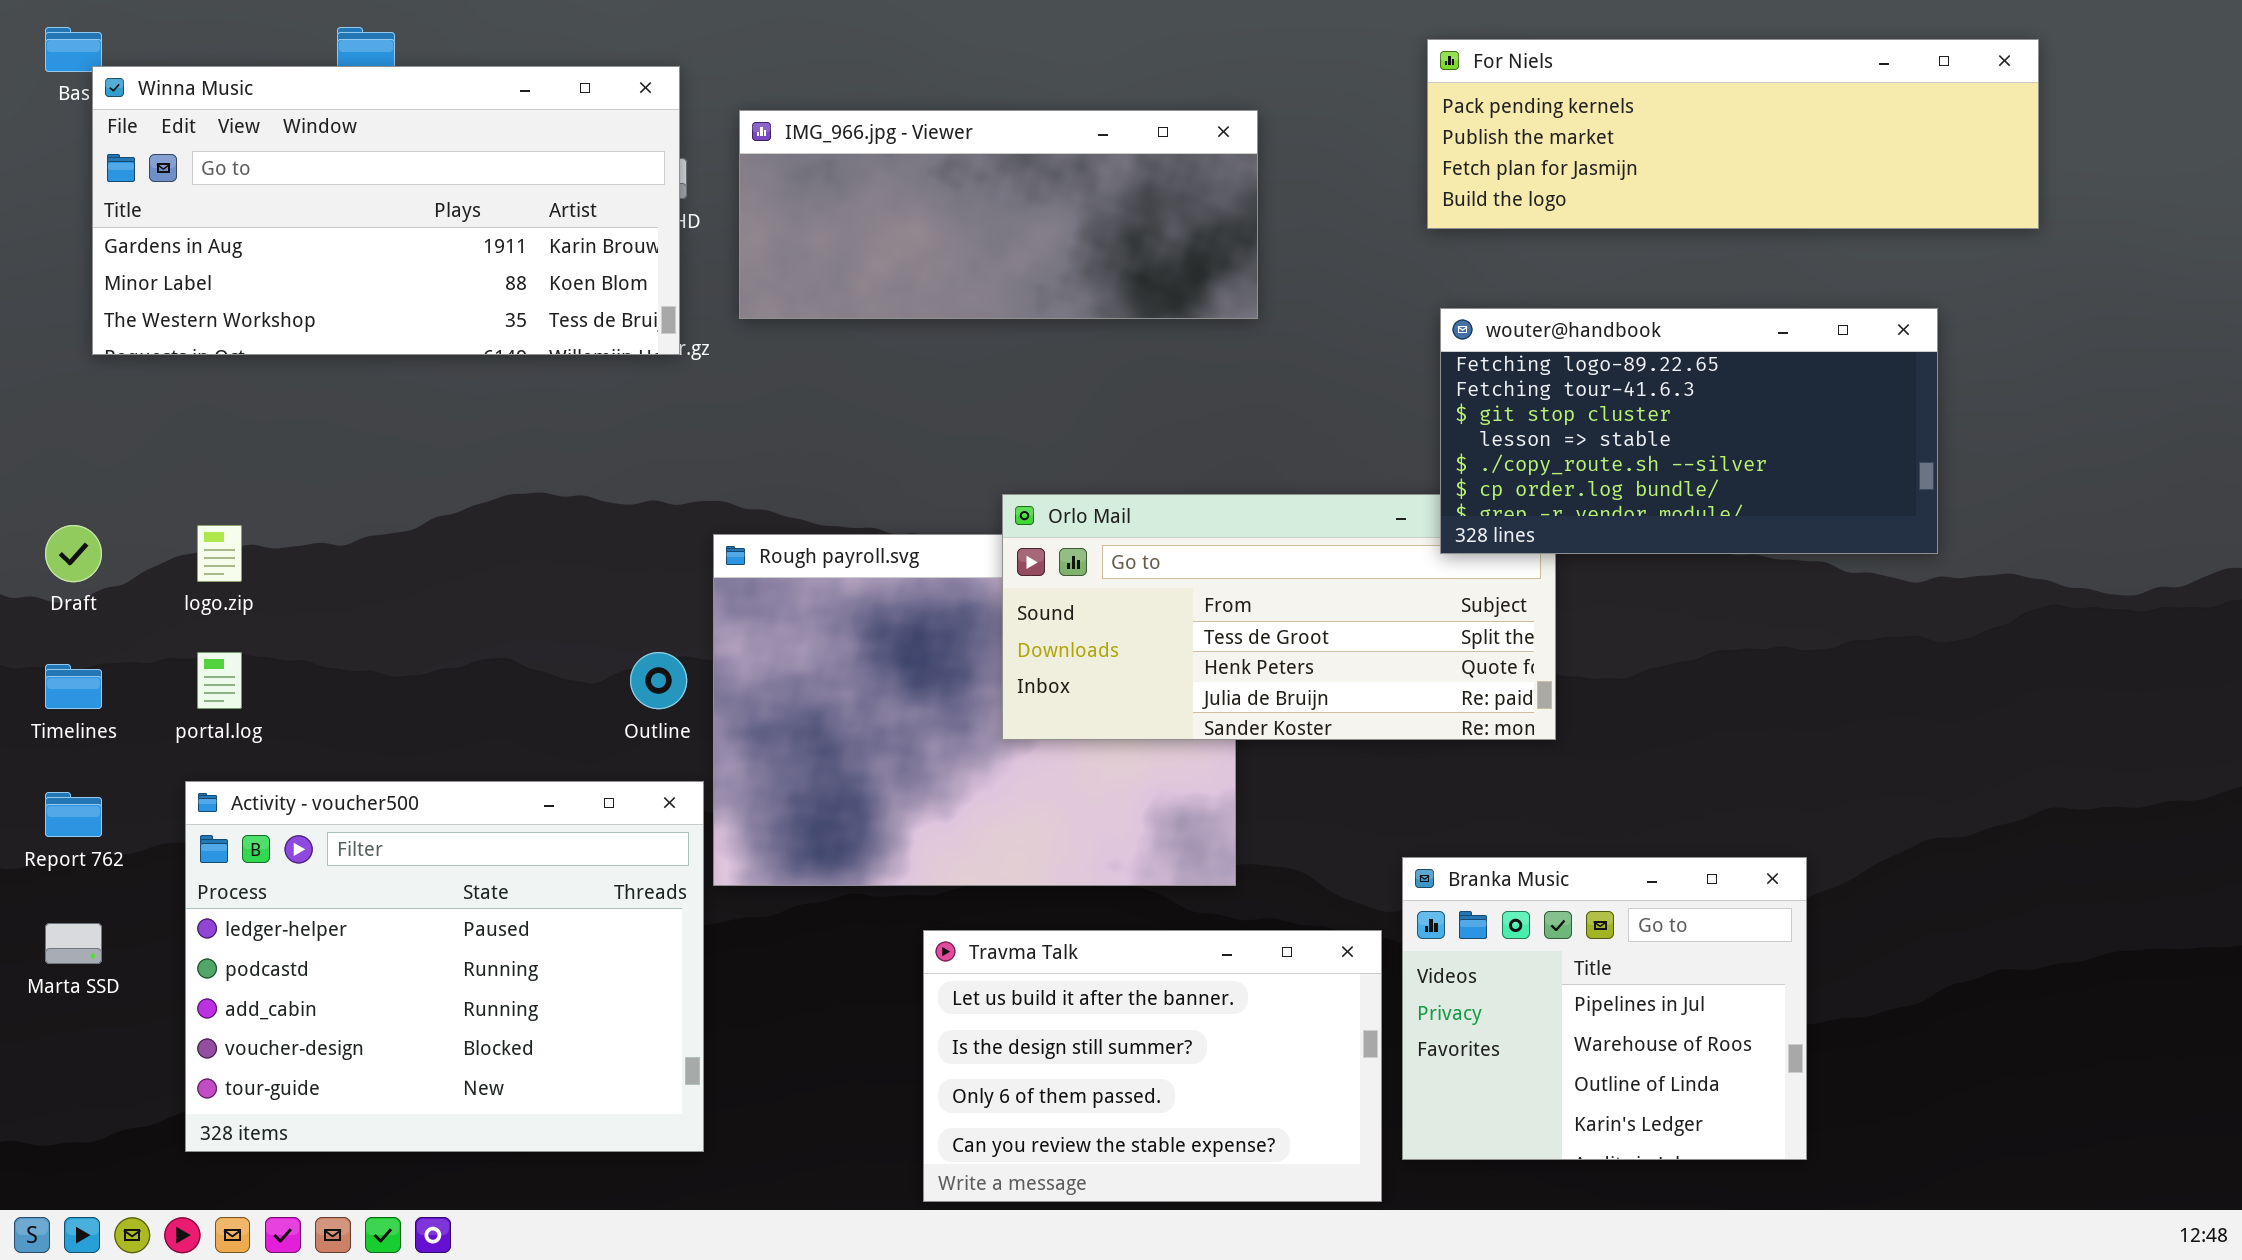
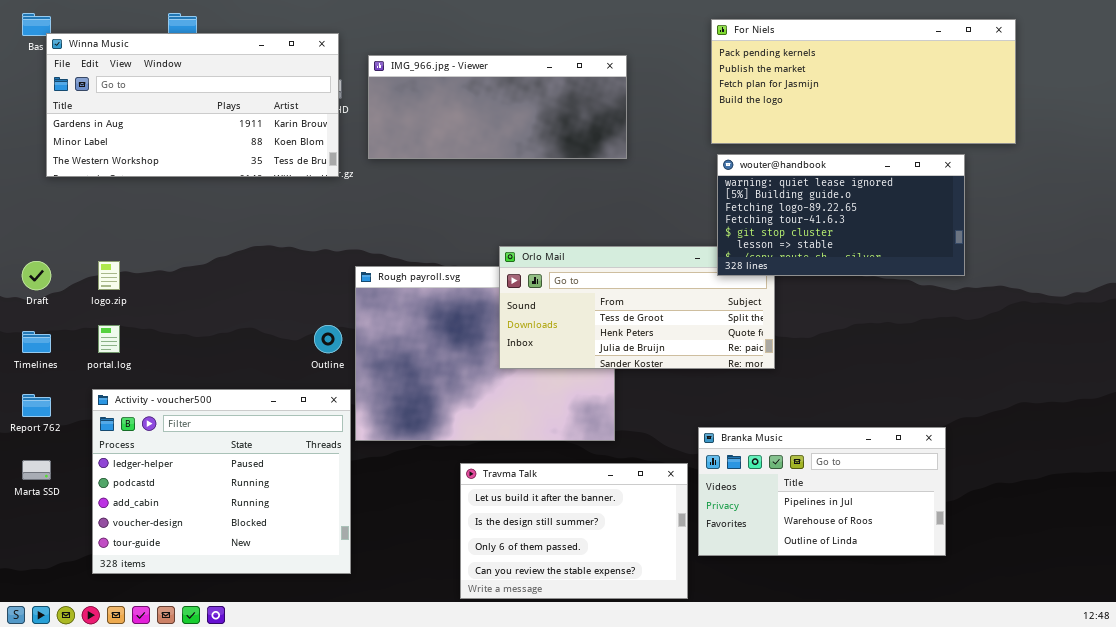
For Niels: [1427,39,2039,229] -> [711,19,1016,144], resized
wouter@handbook: [1440,308,1938,554] -> [717,154,965,276], scrolled up 2 rows
Branka Music: [1402,857,1807,1160] -> [698,427,946,556], resized

